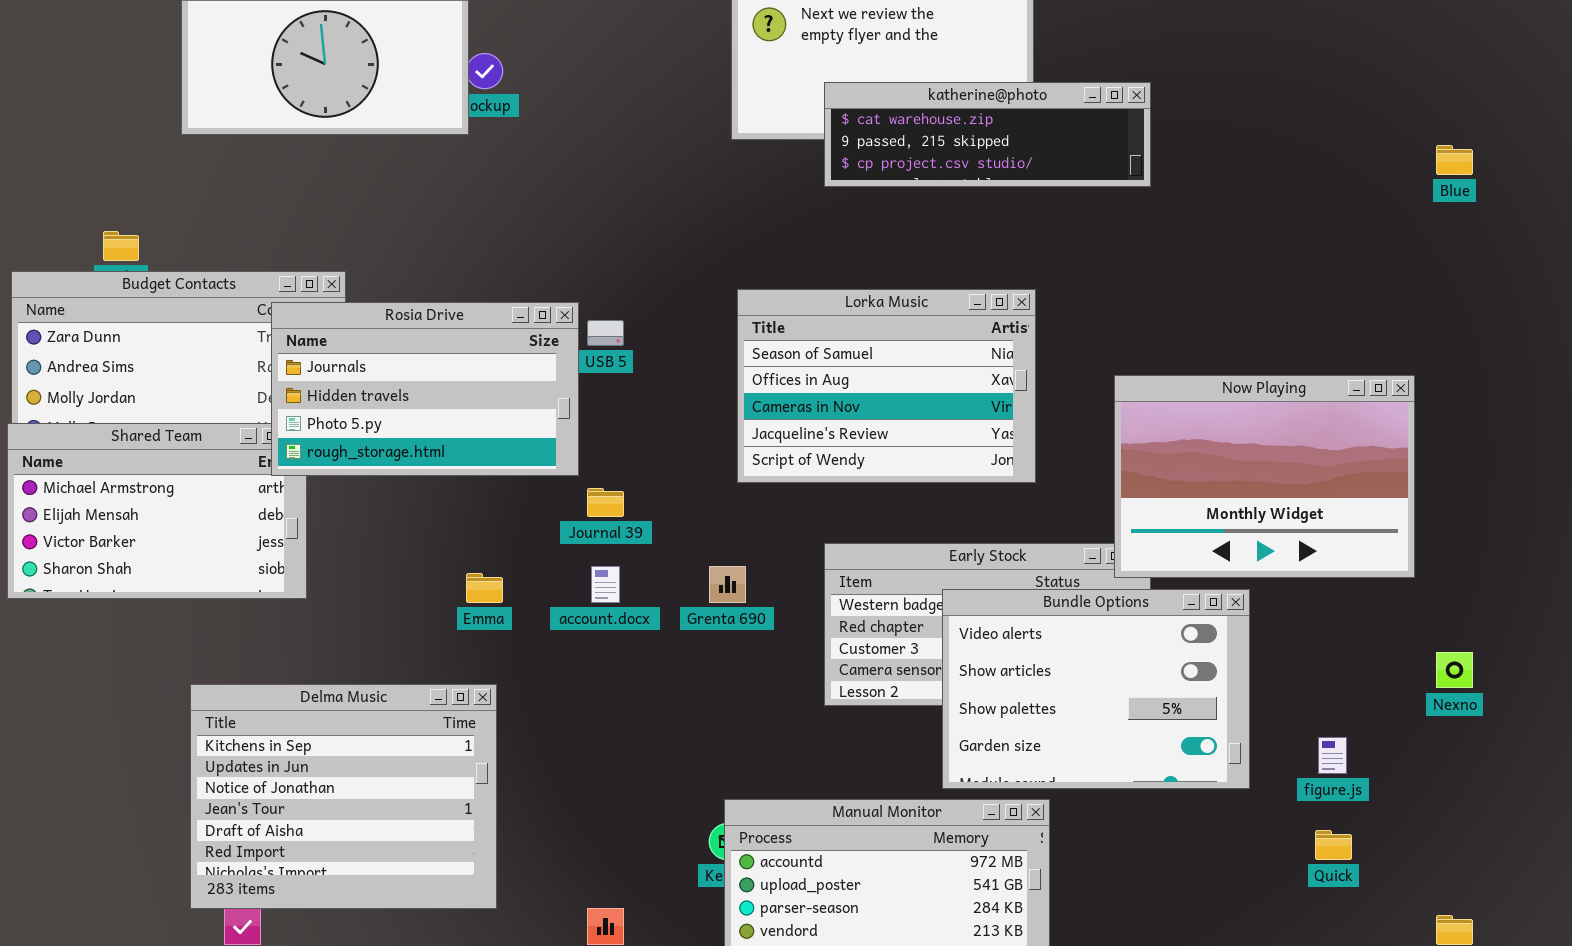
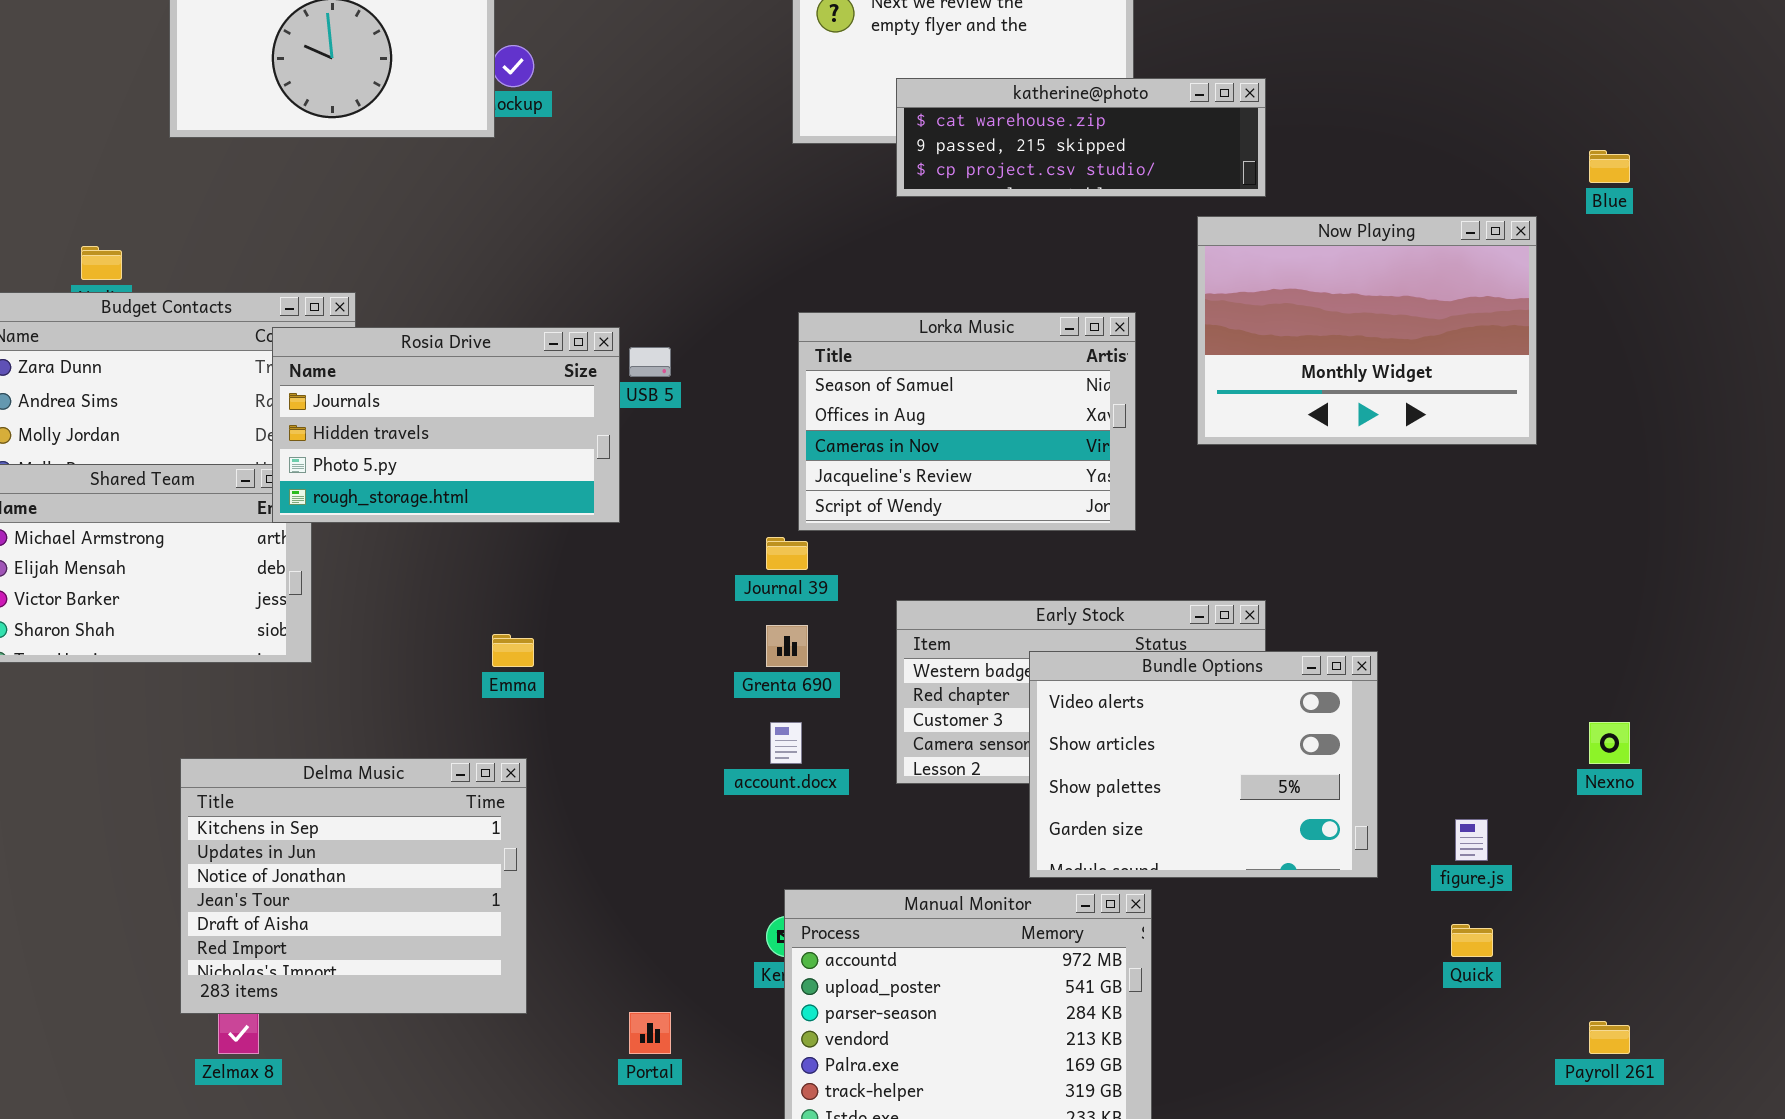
Now Playing: [1114,375,1415,578] -> [1197,216,1537,445], moved
Journal 39: [587,488,624,517] -> [766,537,808,570], moved
account.docx: [591,566,620,603] -> [770,722,802,764], moved

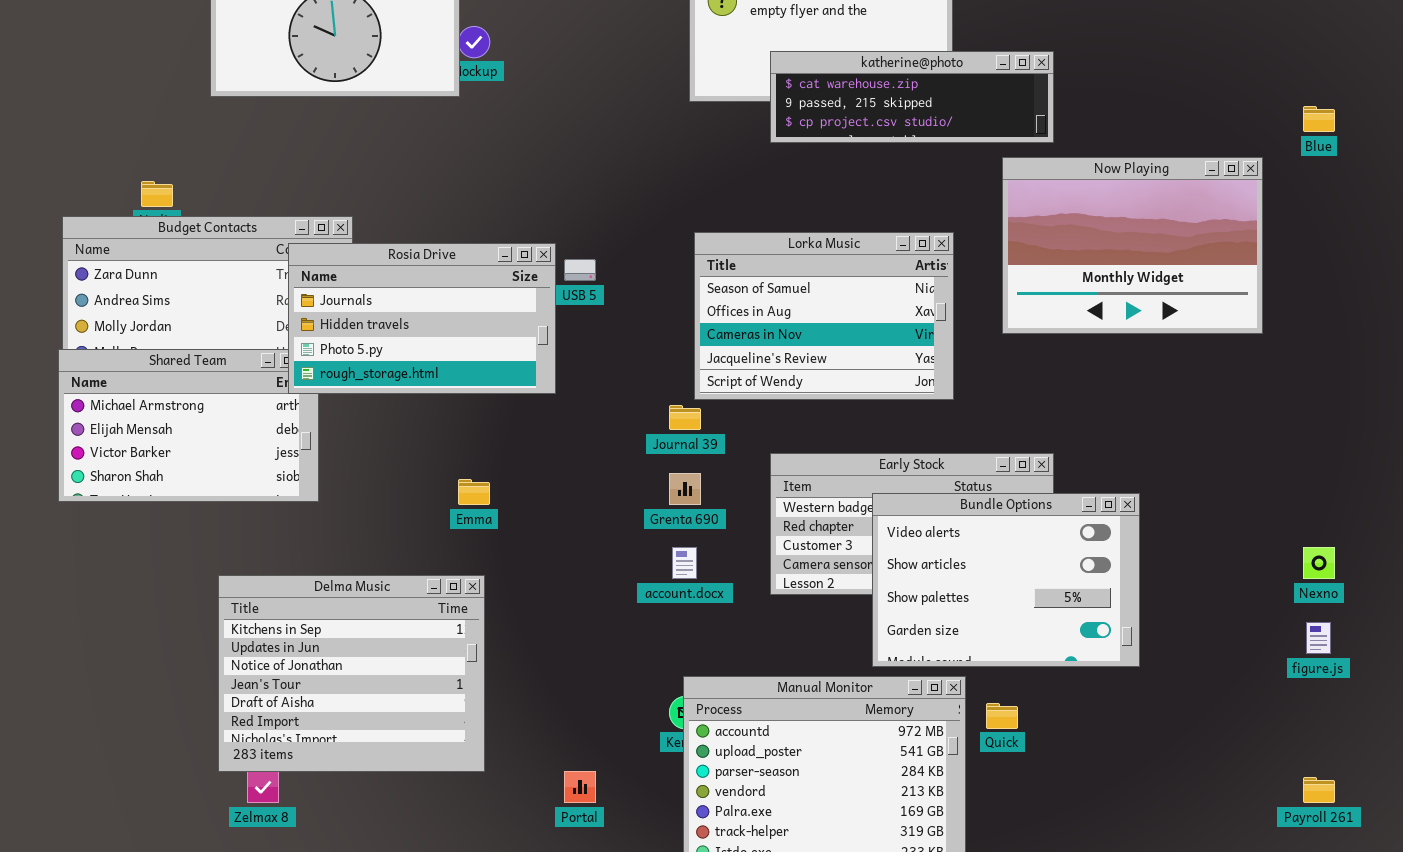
figure.js: [1455,819,1488,861] -> [1306,622,1331,654], moved
Quick: [1451,924,1493,957] -> [986,703,1018,729], moved

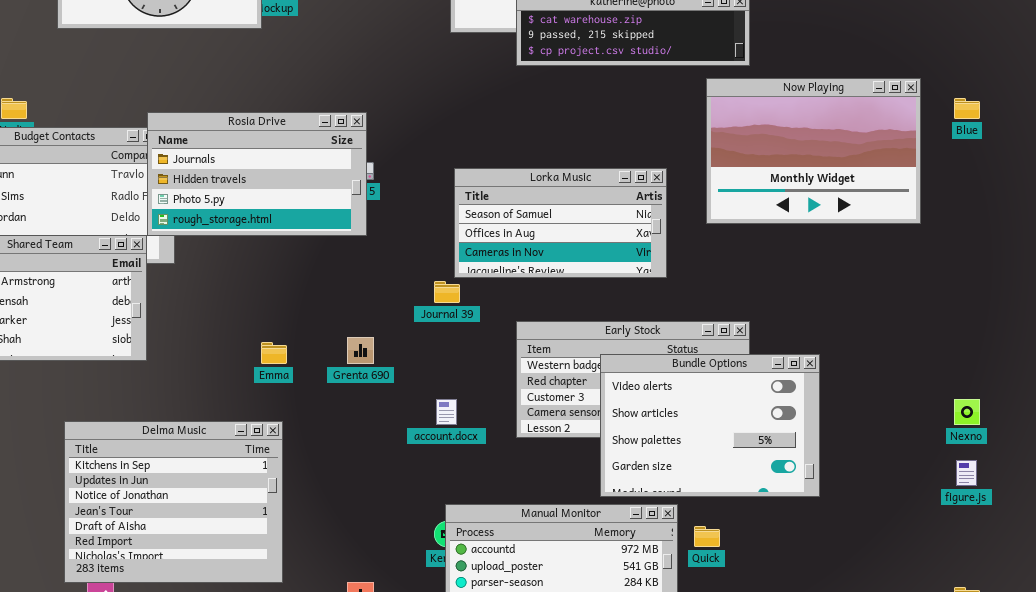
Blue: [1303,106,1335,132] -> [954,98,980,119], moved
Lorka Music: [694,232,954,400] -> [454,168,667,278], resized
Rosia Drive: [288,243,556,394] -> [147,112,367,236], moved
Grenta 690: [669,473,701,505] -> [347,337,374,364], moved

